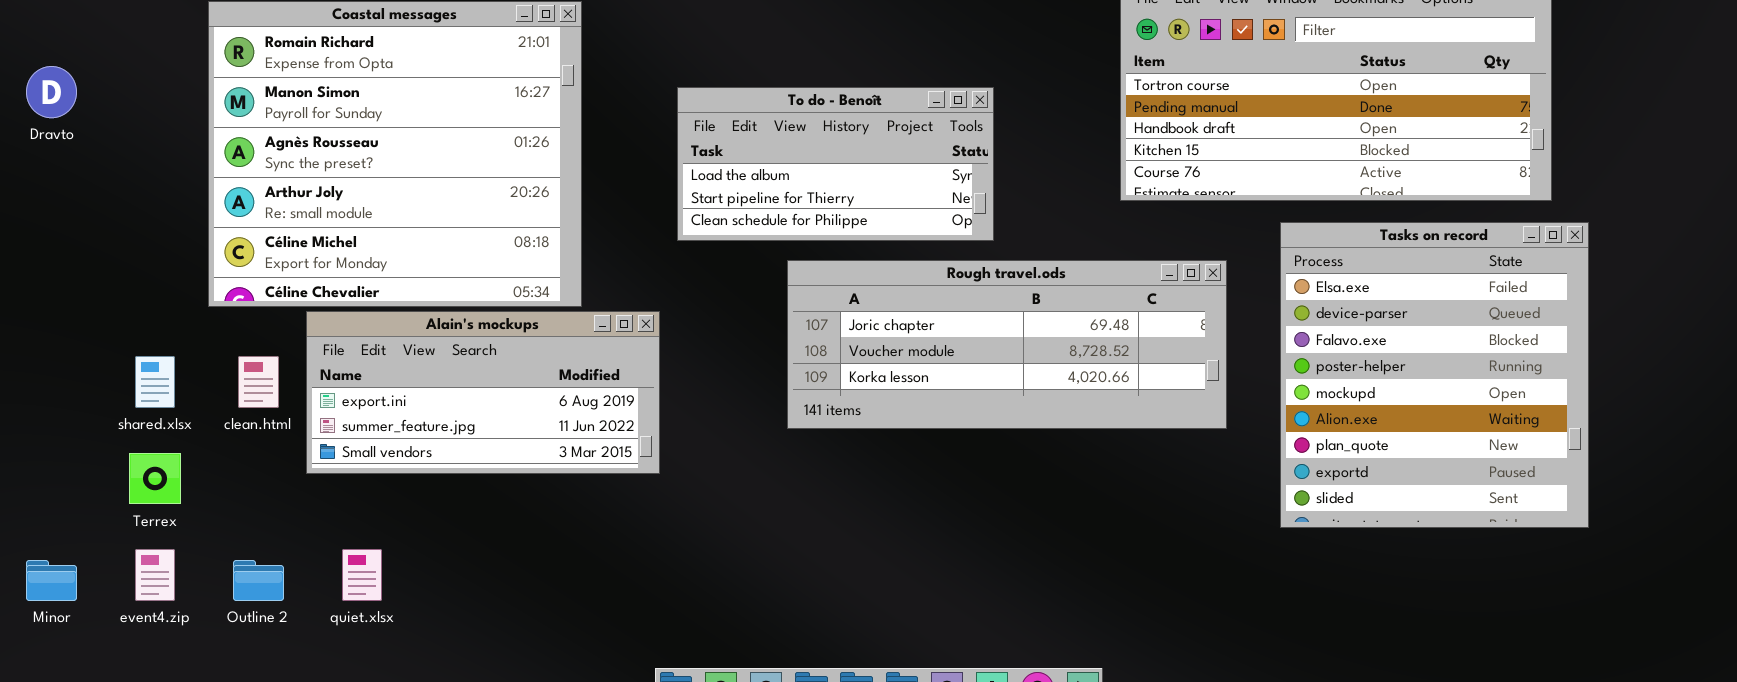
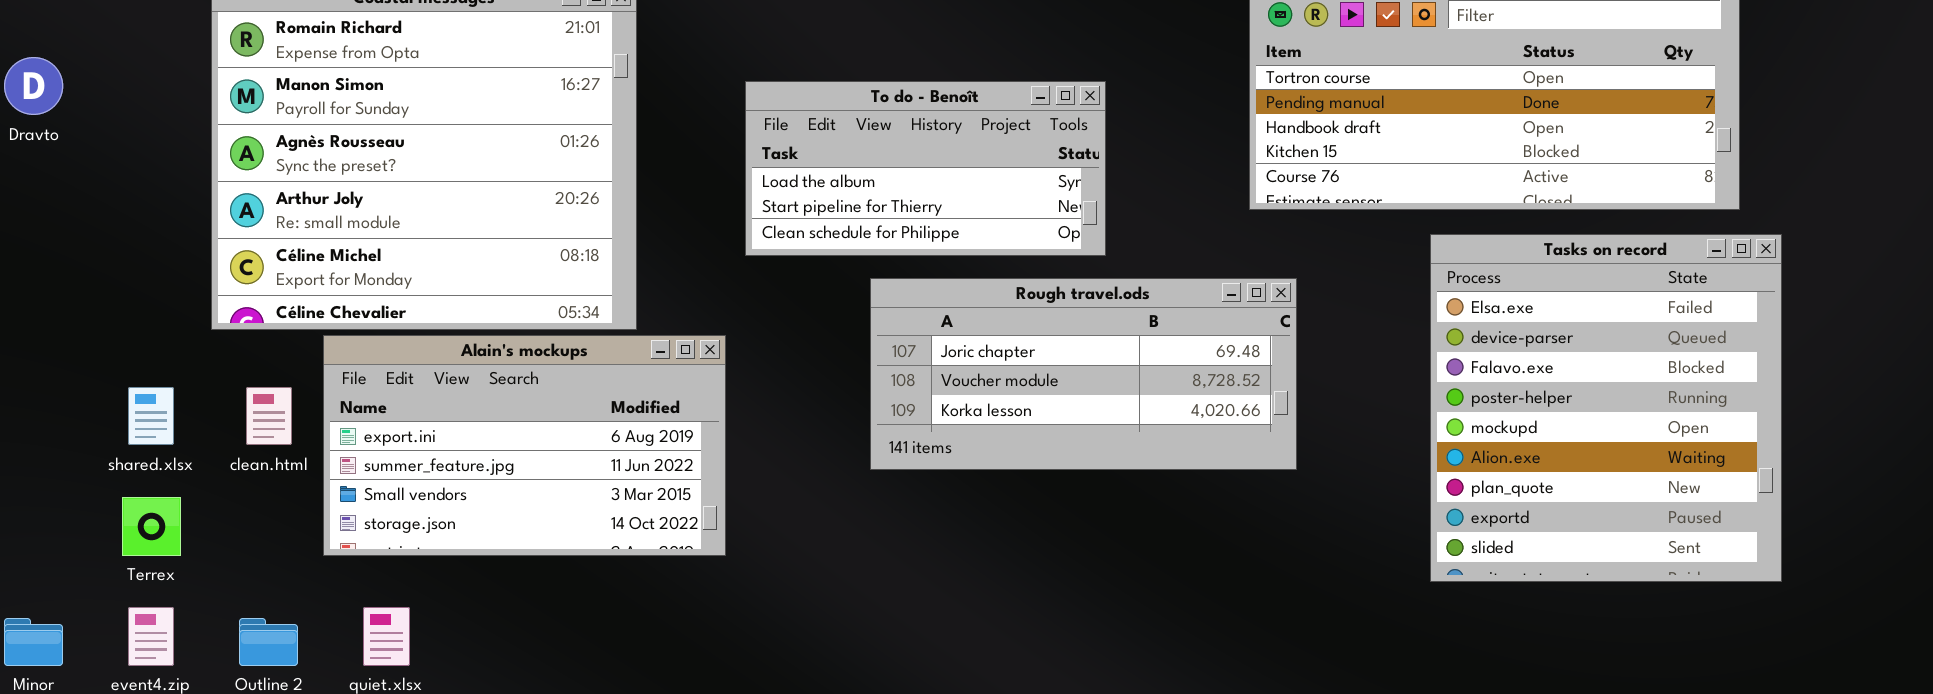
Rough travel.ods: [787,260,1227,429] -> [870,278,1297,470], resized
Alain's mockups: [306,311,660,474] -> [323,335,726,556], resized

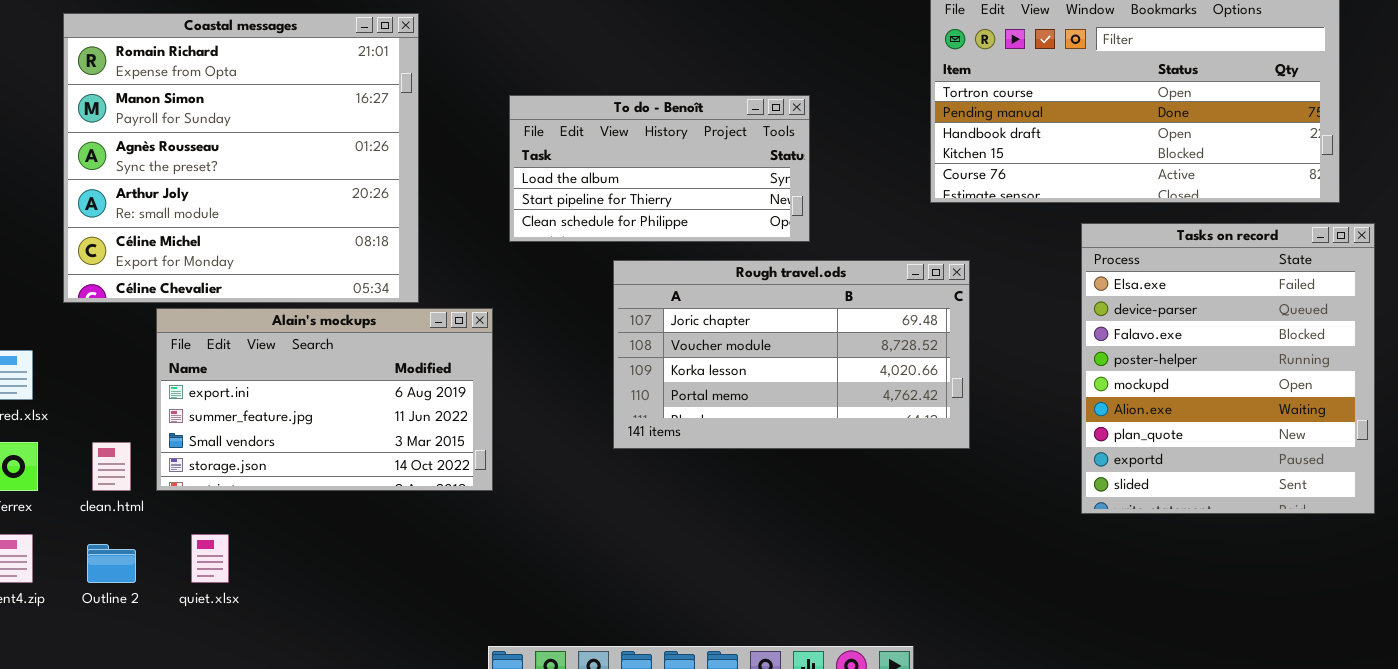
Rough travel.ods: [870,278,1297,470] -> [613,260,970,449], resized
clean.html: [246,387,292,445] -> [92,442,131,491], moved

